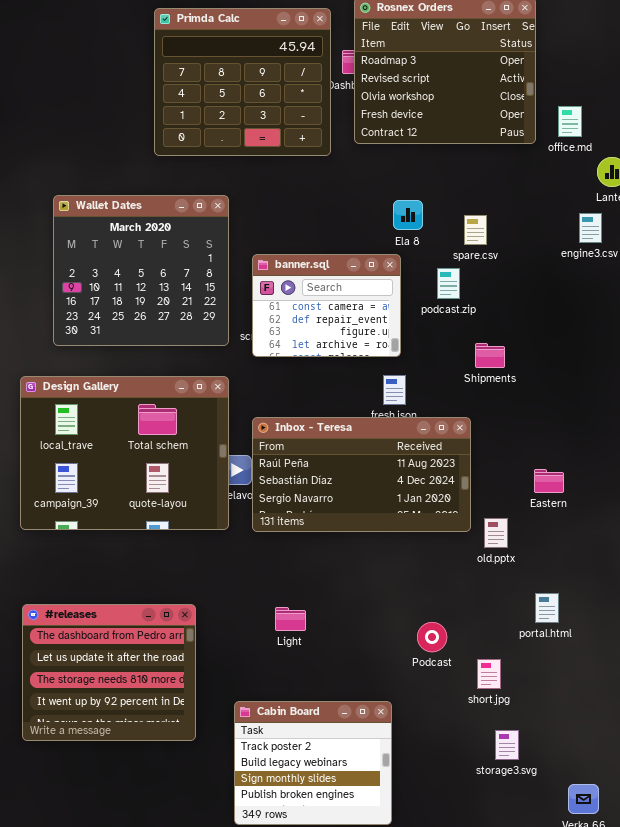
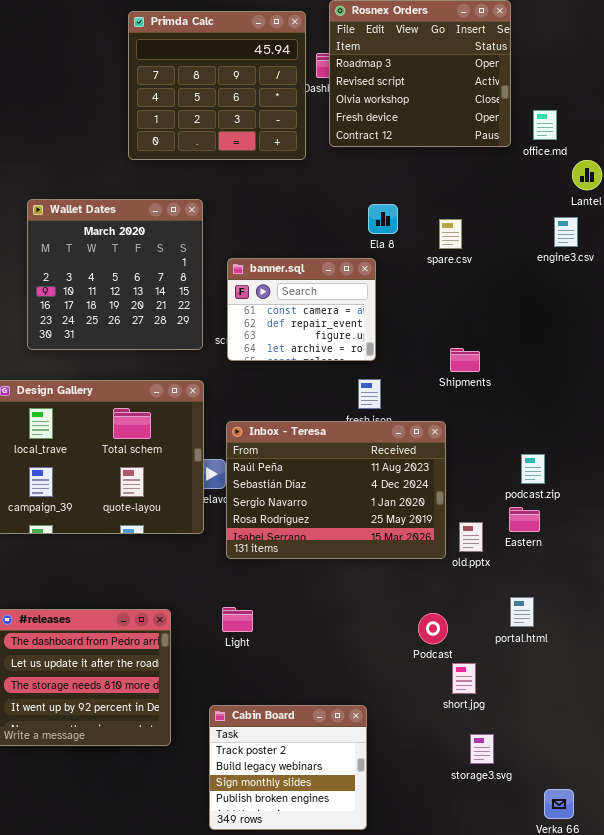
podcast.zip: [437,268,460,299] -> [521,454,545,484], moved
Inbox - Teresa: [252,417,471,532] -> [226,421,446,559], resized
Eastern: [534,469,564,493] -> [509,507,540,532], moved
Light: [275,607,306,631] -> [222,607,253,632], moved
Podcast: [417,622,447,652] -> [418,613,448,644], moved

